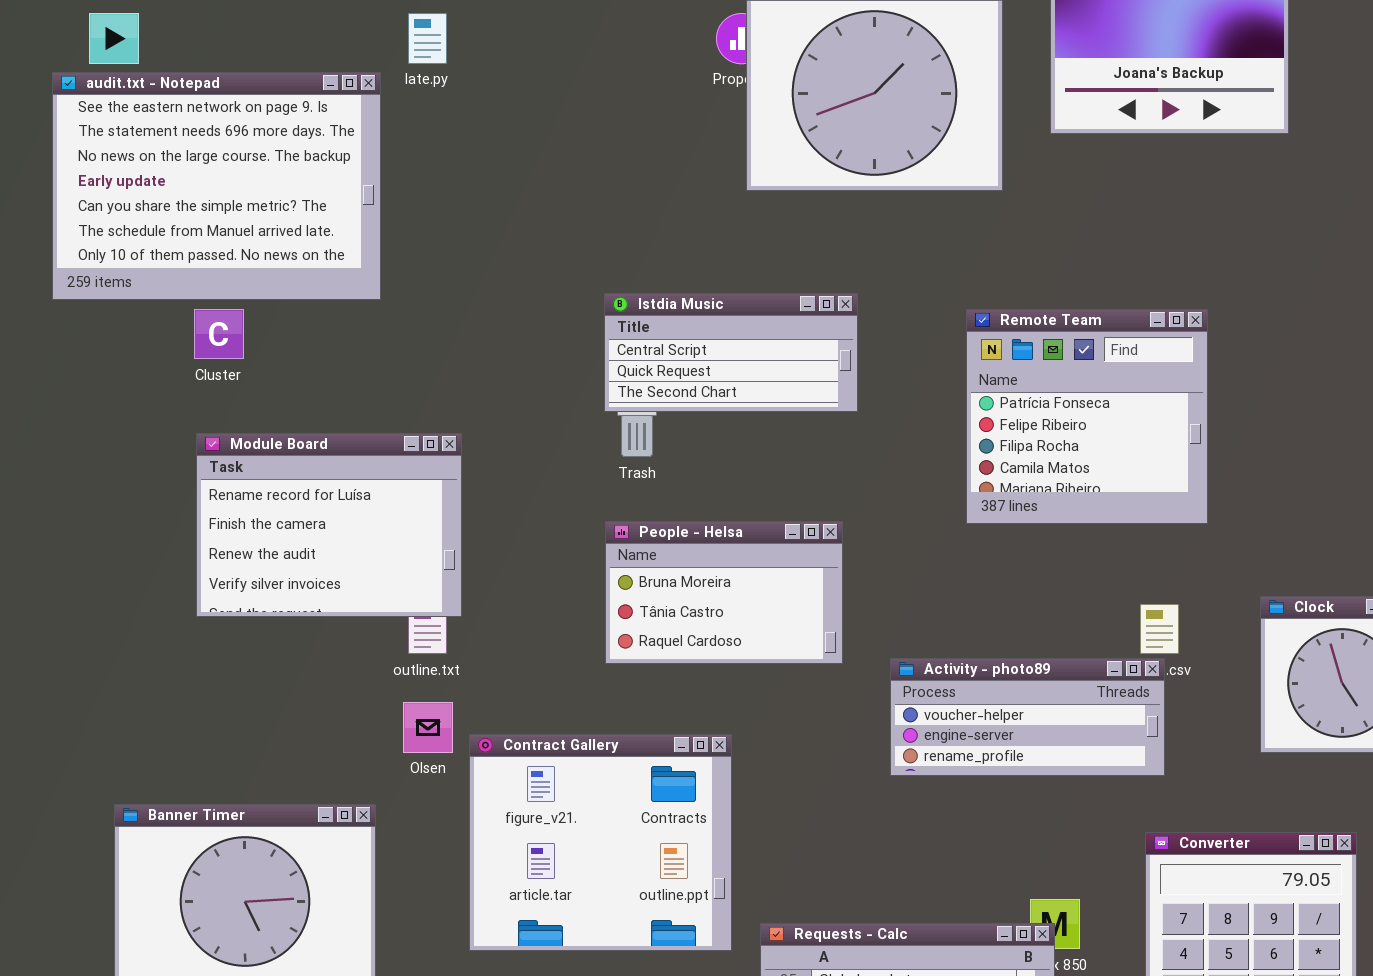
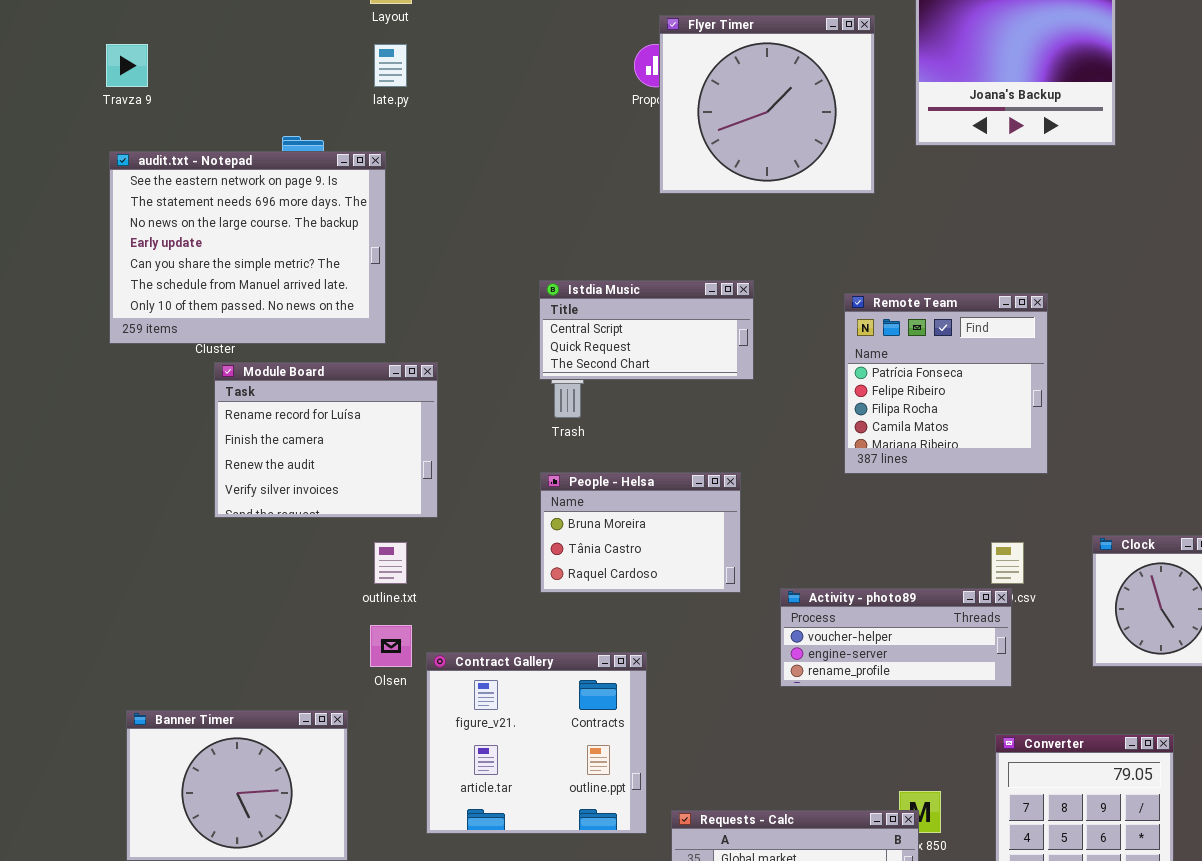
audit.txt - Notepad: [52,72,381,300] -> [109,151,386,344], moved
Module Board: [196,433,462,617] -> [214,362,438,518], moved

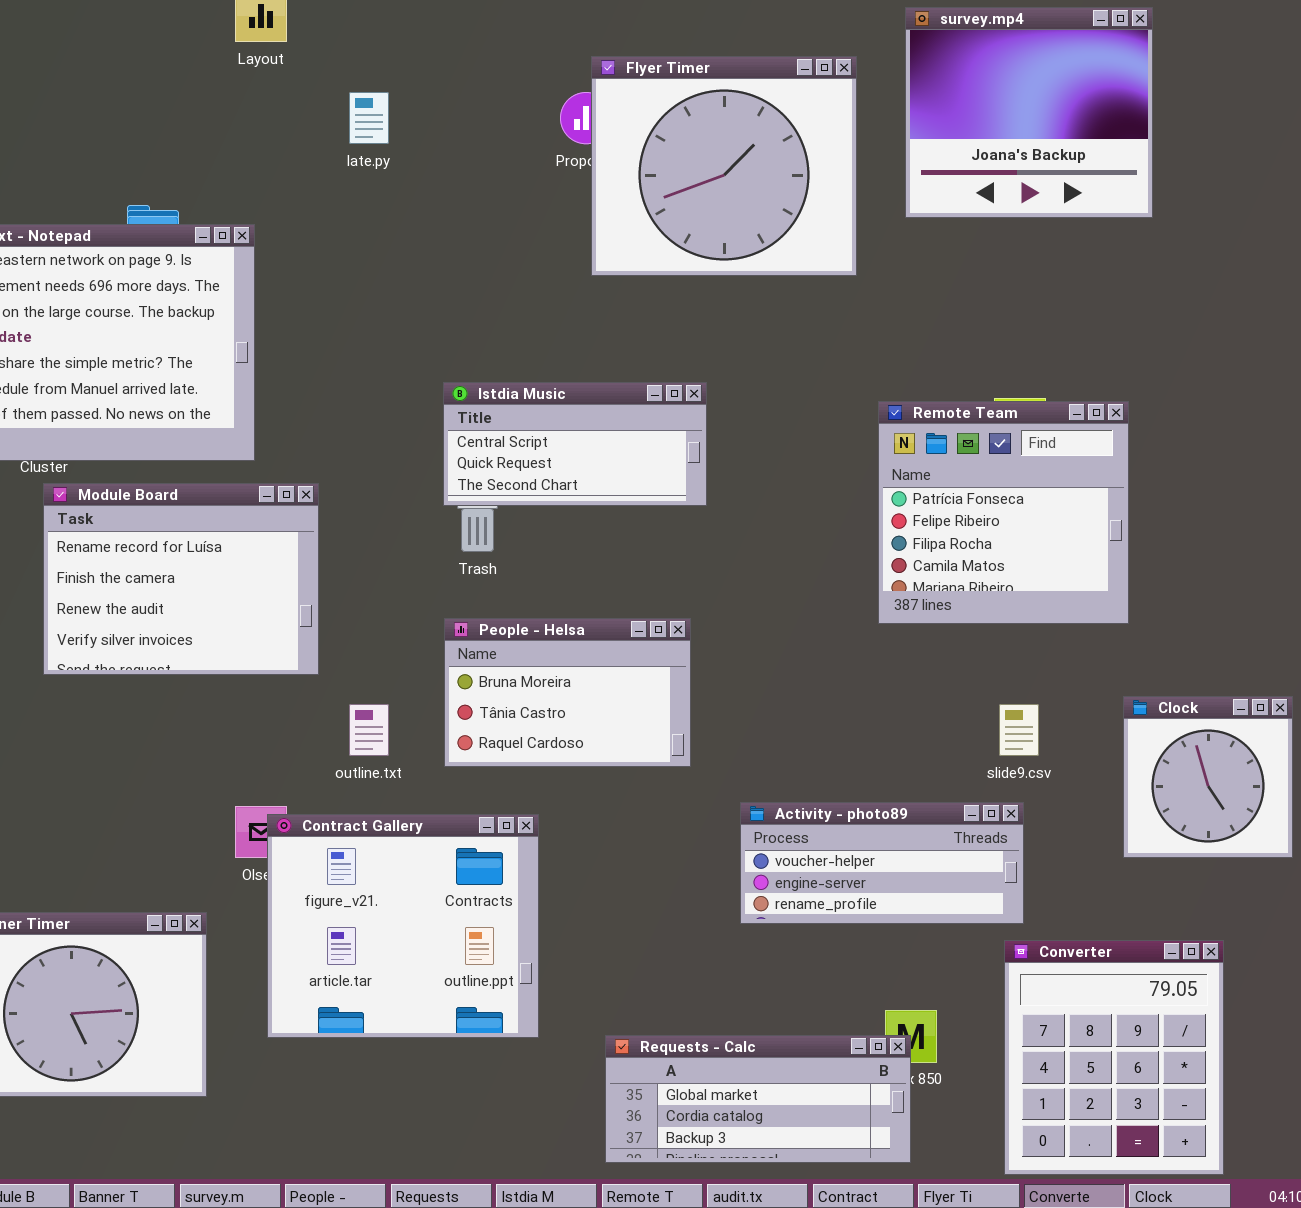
late.py: [374,44,407,87] -> [349,92,389,144], moved
Remote Team: [844,293,1048,474] -> [878,401,1129,624], moved
outline.txt: [374,542,407,584] -> [349,704,389,756], moved
Activity - photo89: [780,588,1012,687] -> [740,802,1024,924], moved
Contract Gallery: [426,652,647,834] -> [267,814,539,1038], moved

